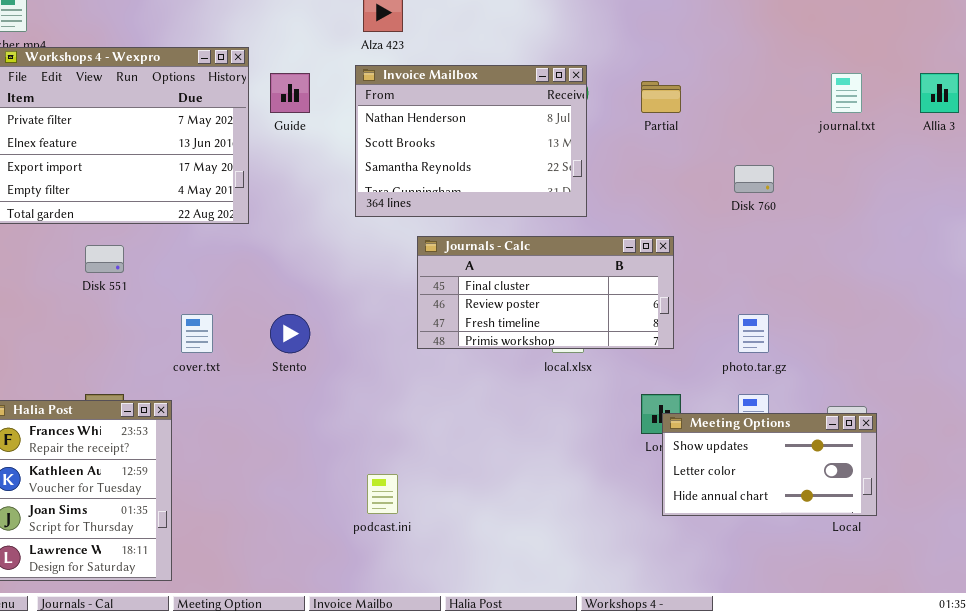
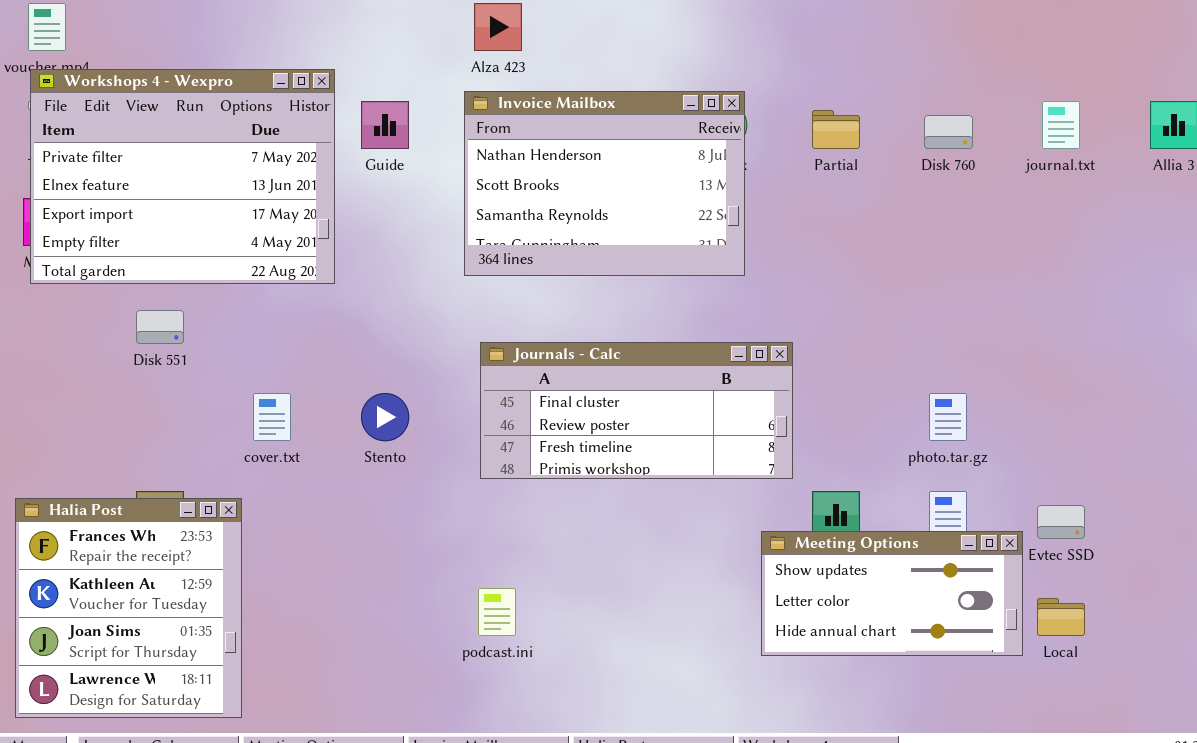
Disk 760: [734,165,774,193] -> [924,115,973,149], moved
Journals - Calc: [417,236,674,349] -> [480,342,793,479], moved
Meeting Options: [662,413,877,516] -> [761,531,1023,656], moved

